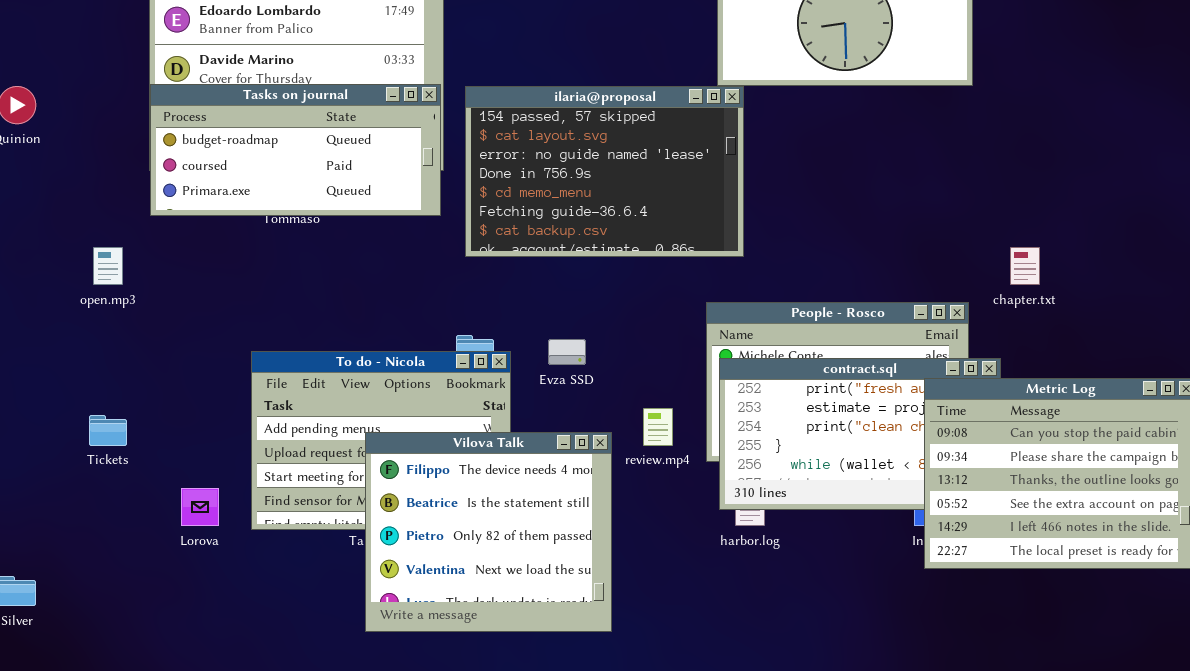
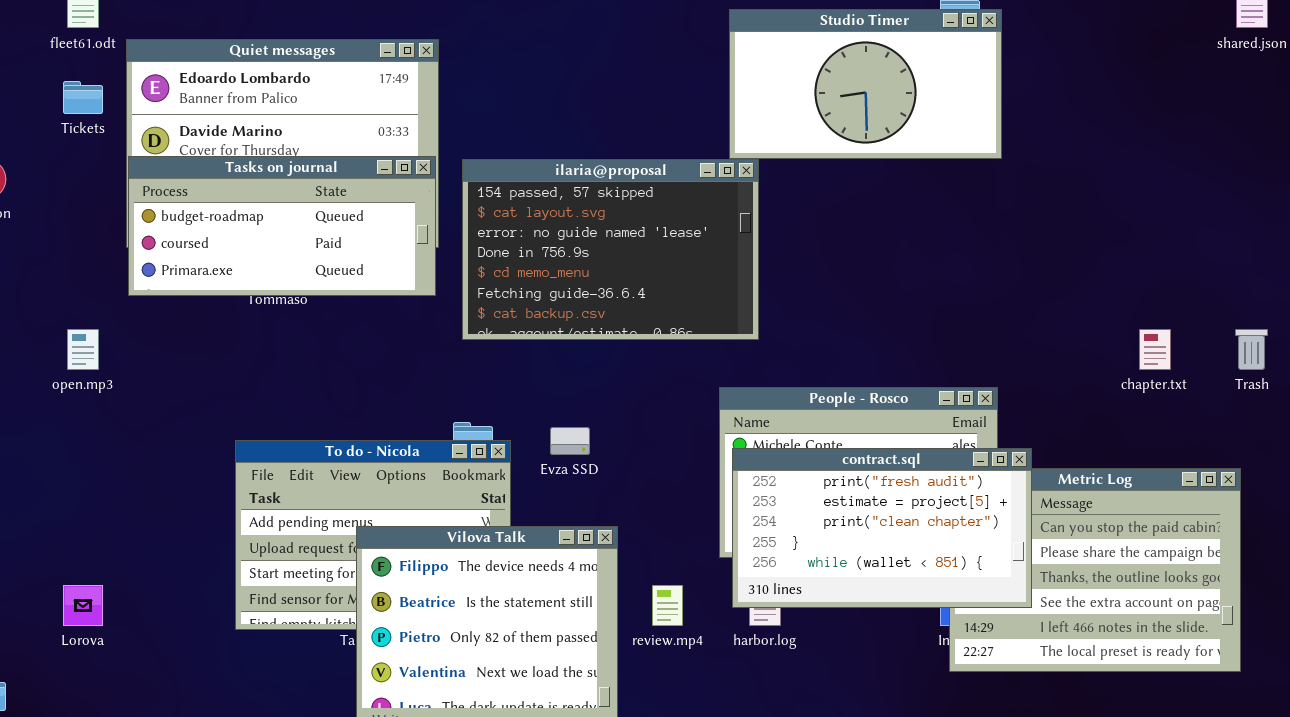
chapter.txt: [1010,247,1040,285] -> [1139,329,1171,370], moved
contract.sql: [719,358,1001,510] -> [732,448,1032,608], raised
review.mp4: [643,408,673,446] -> [652,585,683,626], moved
Tickets: [89,415,127,446] -> [63,81,103,114], moved
Lorova: [181,488,219,526] -> [63,585,103,626], moved

